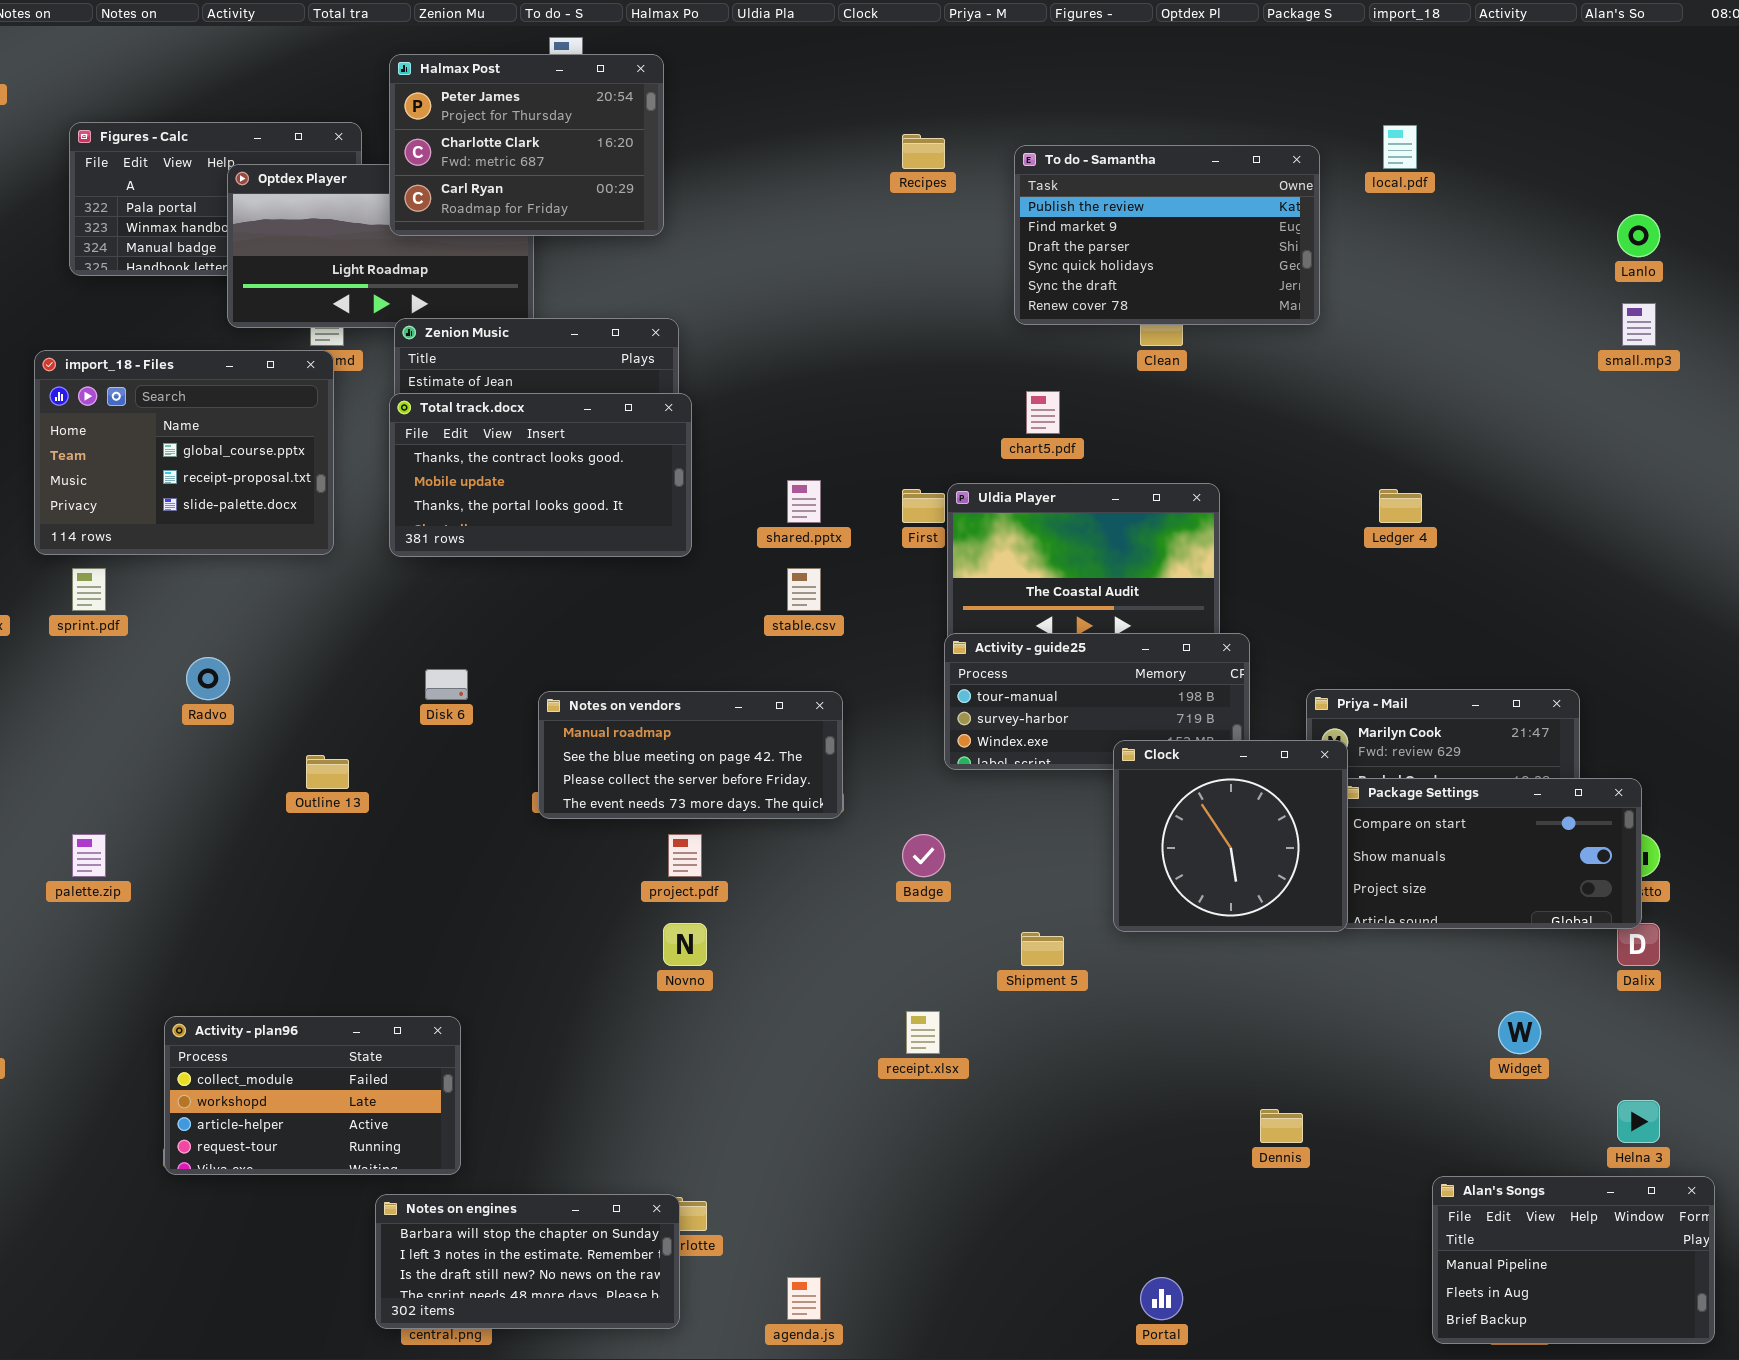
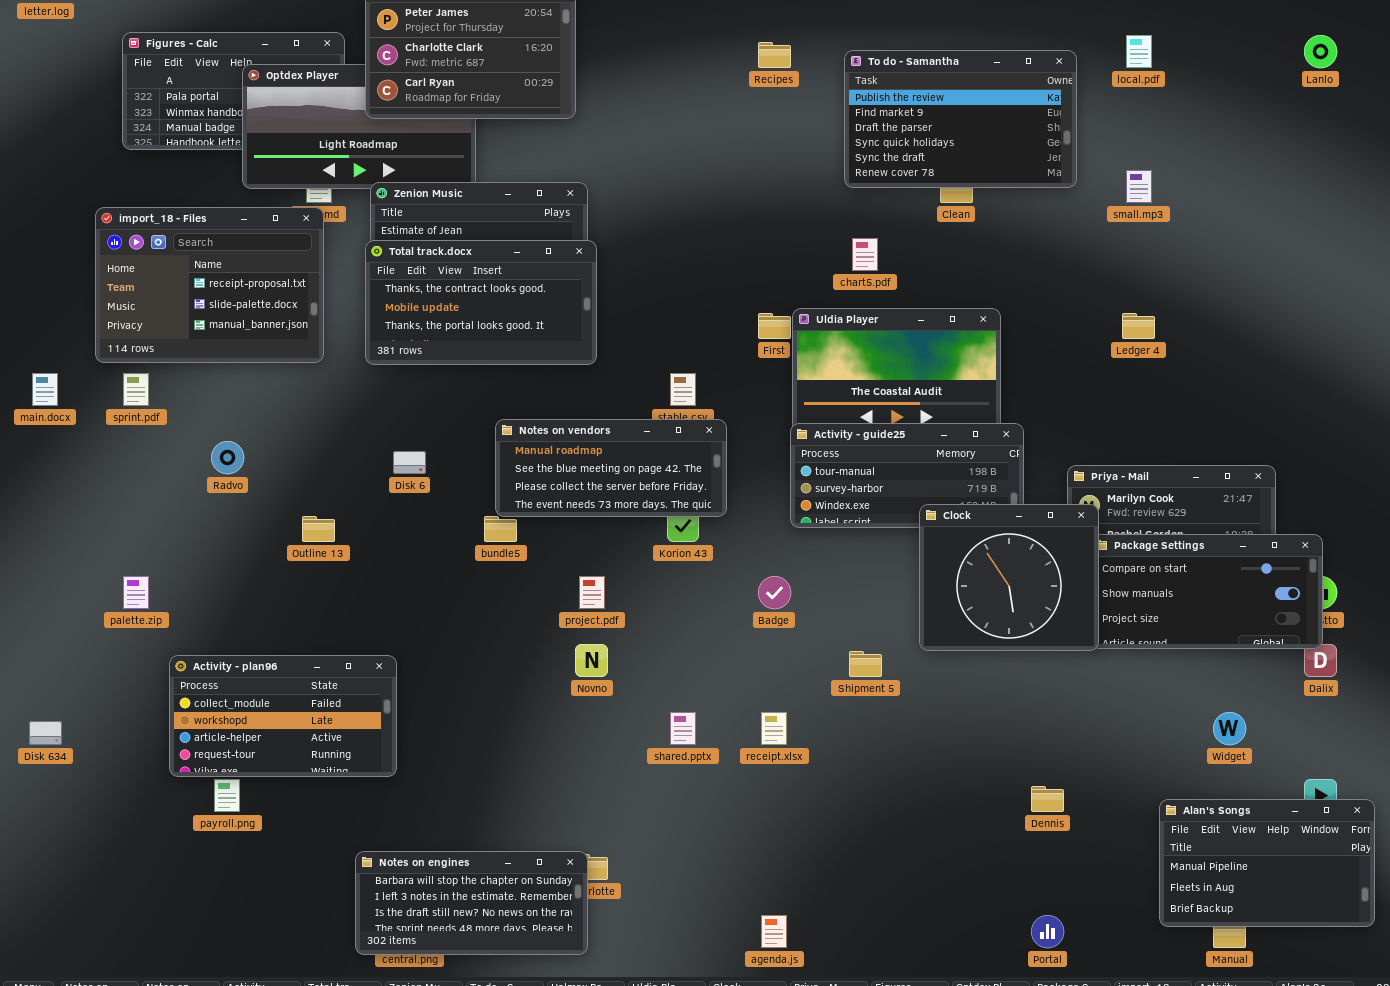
Lanlo: [1617,214,1660,257] -> [1304,35,1337,68], moved
small.mp3: [1622,303,1656,346] -> [1126,170,1152,203], moved
import_18 - Files: [34,350,334,555] -> [95,207,324,363], scrolled down 1 row
shared.pptx: [787,480,821,523] -> [670,712,696,745], moved
Notes on vendors: [538,691,843,819] -> [495,419,727,517], moved
Activity - plan96: [164,1016,461,1175] -> [169,655,397,777], moved
Alan's Songs: [1432,1176,1715,1344] -> [1159,799,1375,927], moved
agenda.js: [787,1277,821,1320] -> [761,915,787,948], moved
Portal: [1140,1277,1183,1320] -> [1031,915,1064,948], moved

